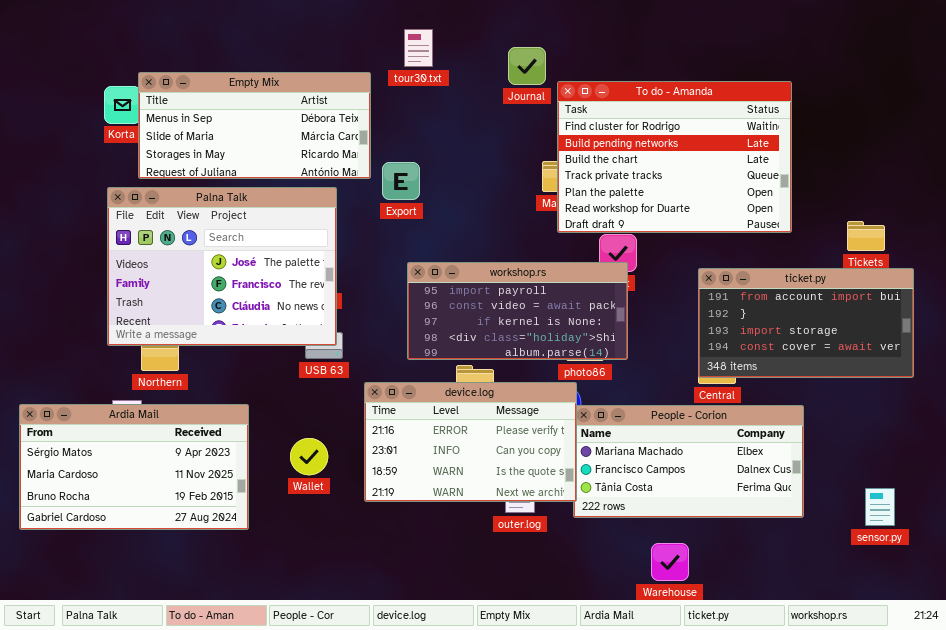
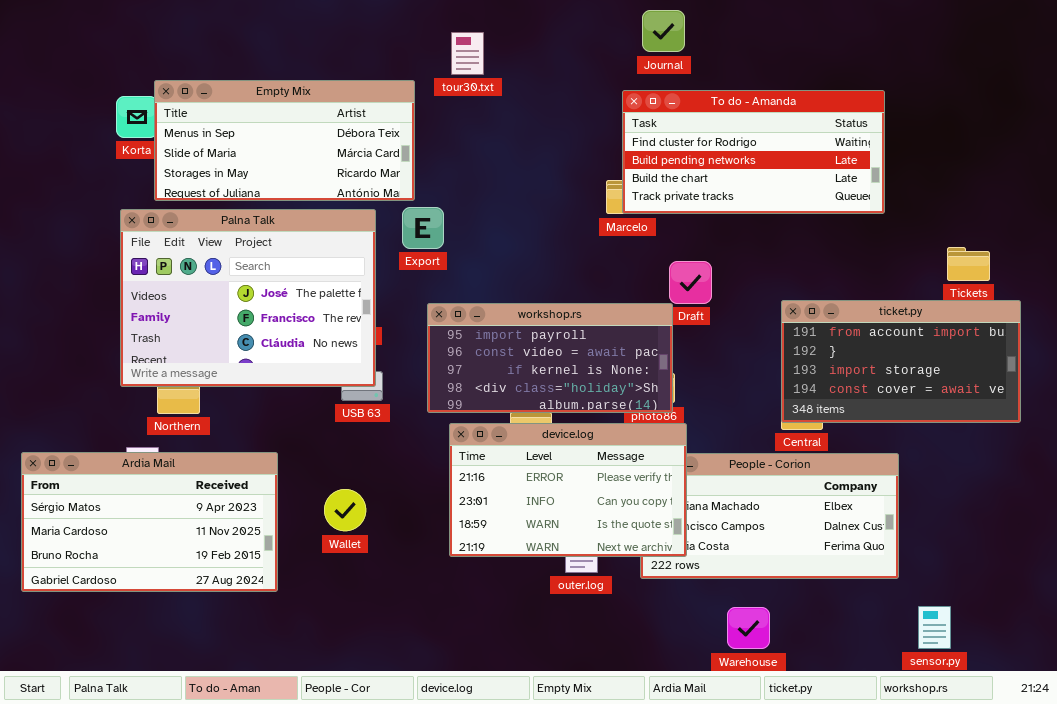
Journal: [508,47,546,85] -> [642,10,685,52], moved
To do - Amanda: [557,81,792,233] -> [622,90,885,214], resized
Export: [382,162,420,200] -> [402,207,444,249], moved
workshop.rs: [407,262,628,360] -> [427,303,673,413], moved
device.log: [364,382,577,502] -> [449,423,687,557], moved
sensor.py: [865,488,895,526] -> [918,606,951,649], moved

